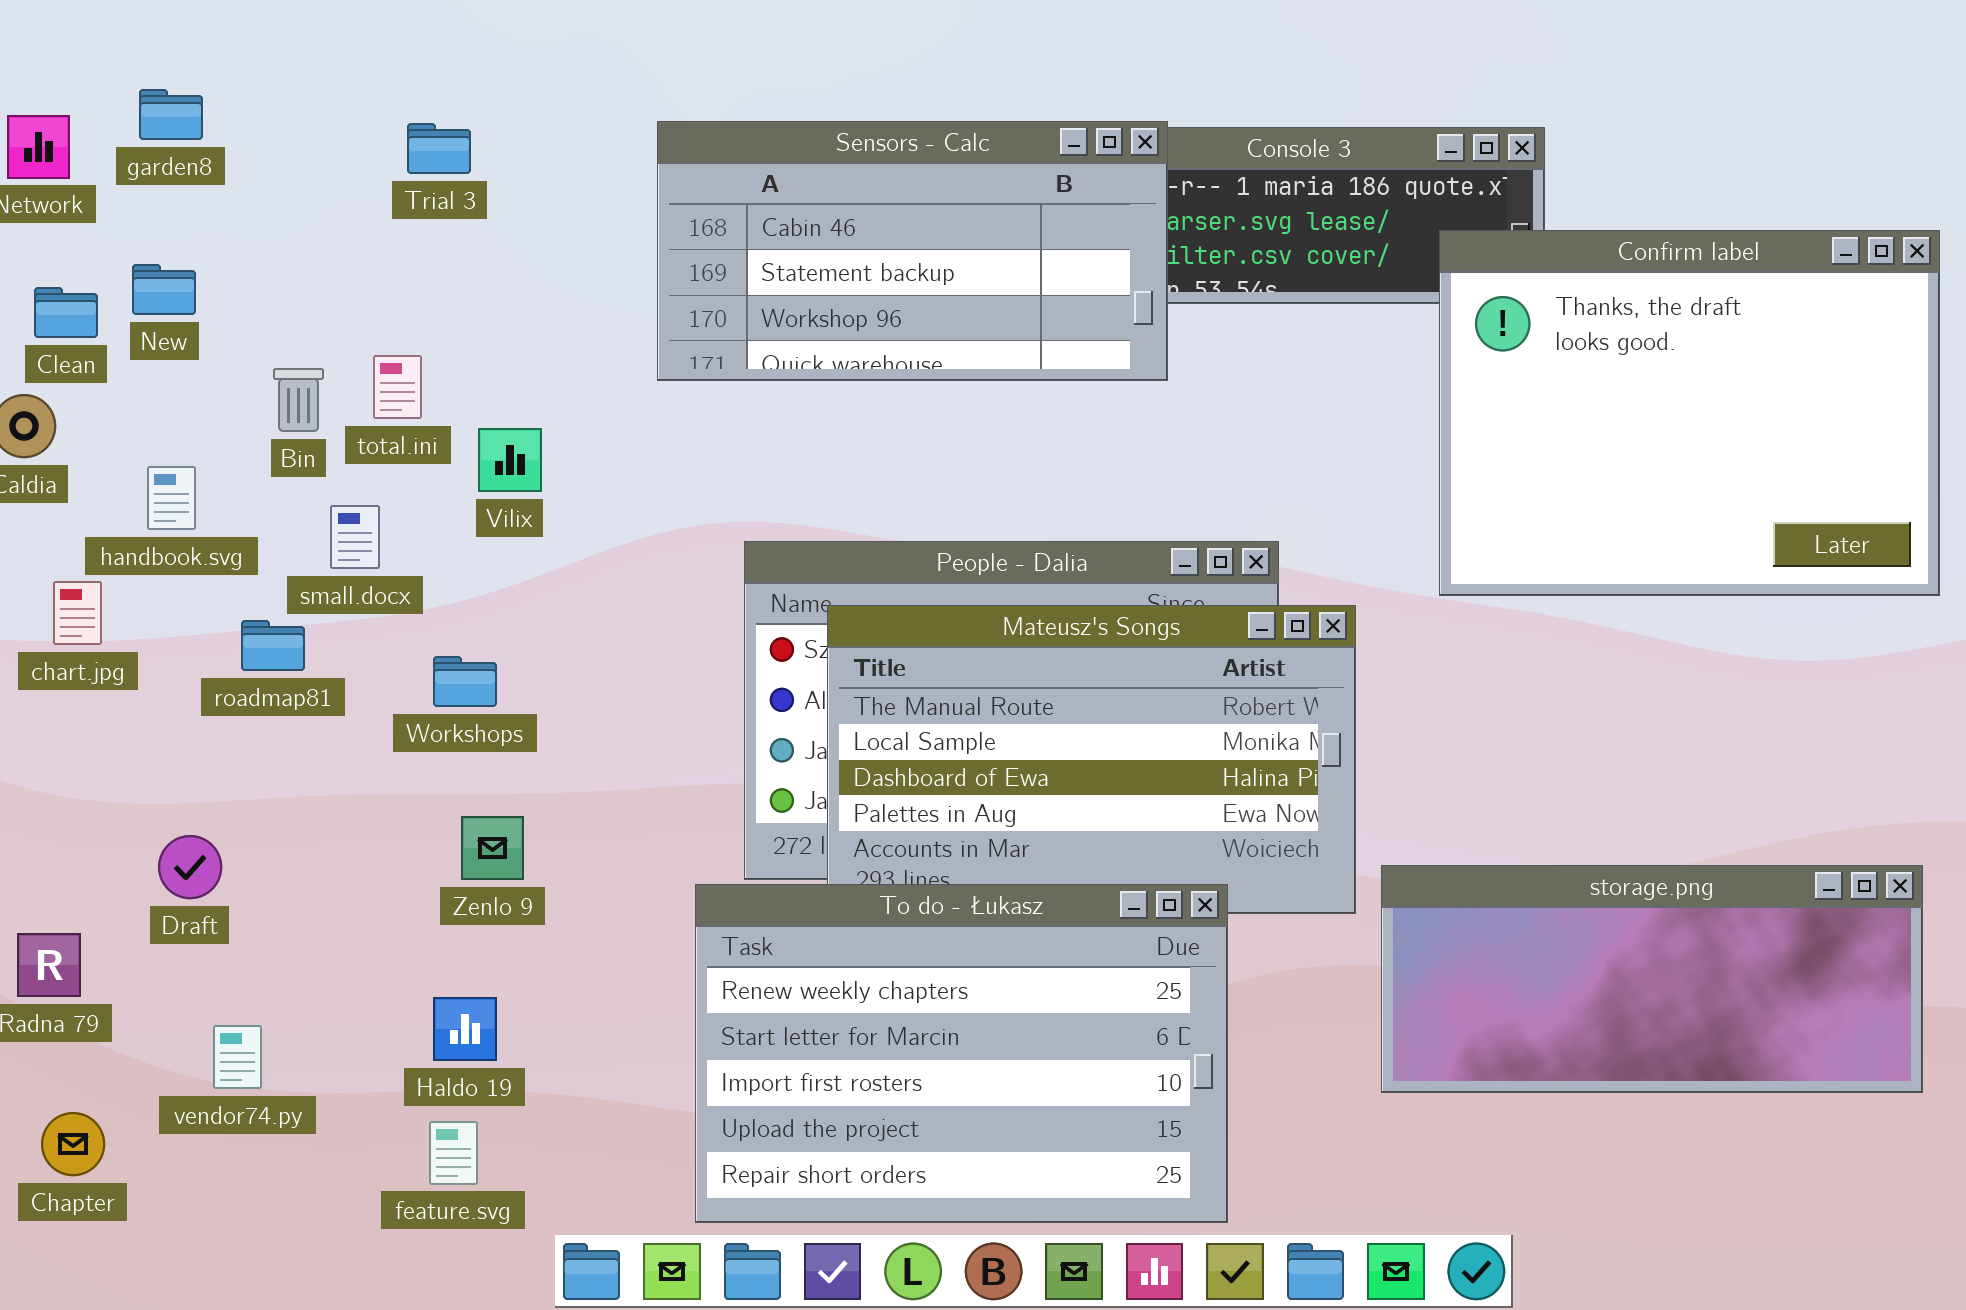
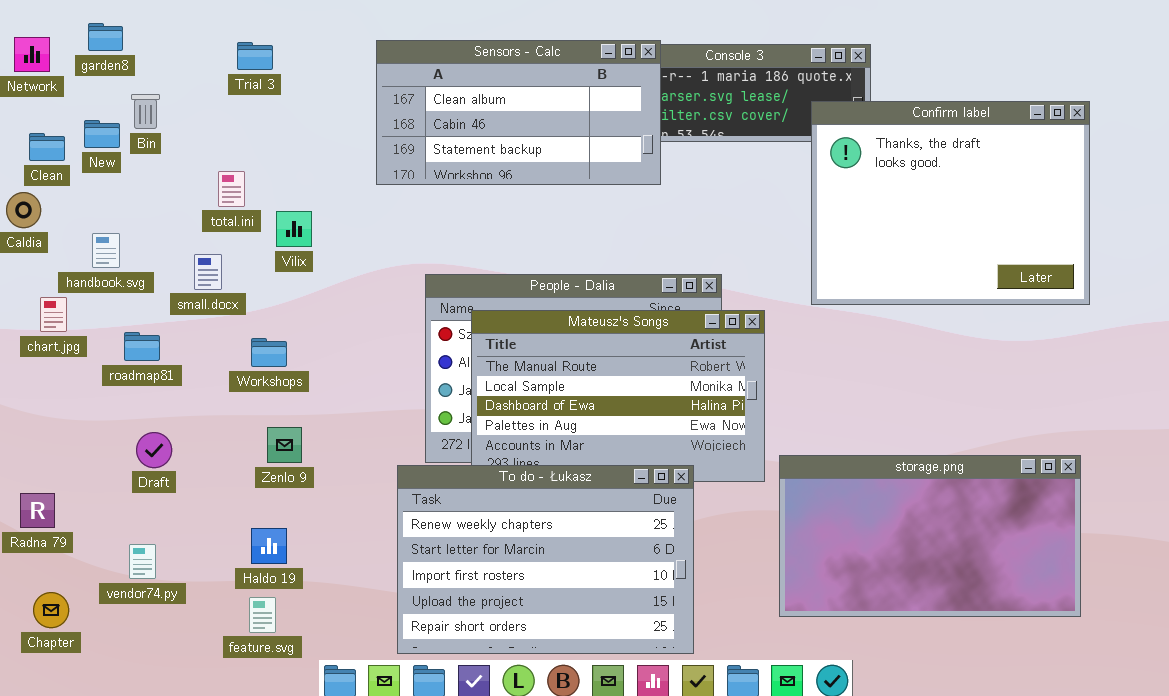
Sensors - Calc: [657,121,1168,381] -> [376,40,661,185], scrolled up 1 row
Bin: [273,368,324,432] -> [131,94,160,129], moved
roadmap81: [241,620,305,671] -> [124,332,160,361], moved
Draft: [158,835,222,899] -> [136,432,172,468], moved
storage.png: [1381,865,1923,1093] -> [779,455,1081,617], resized

